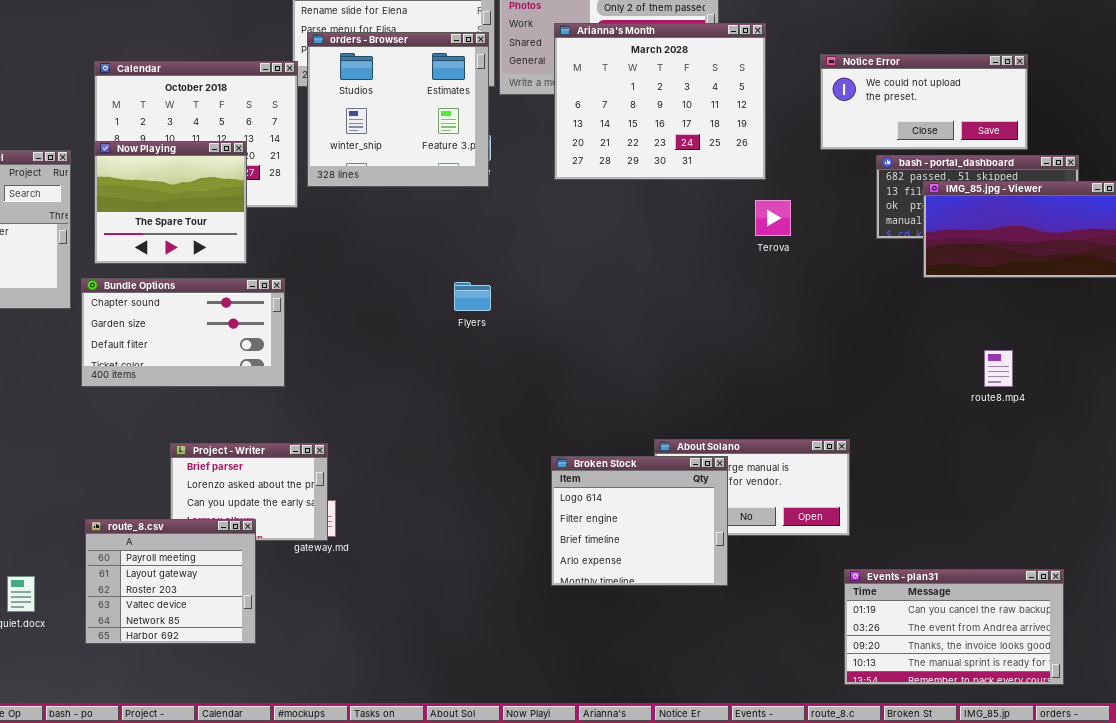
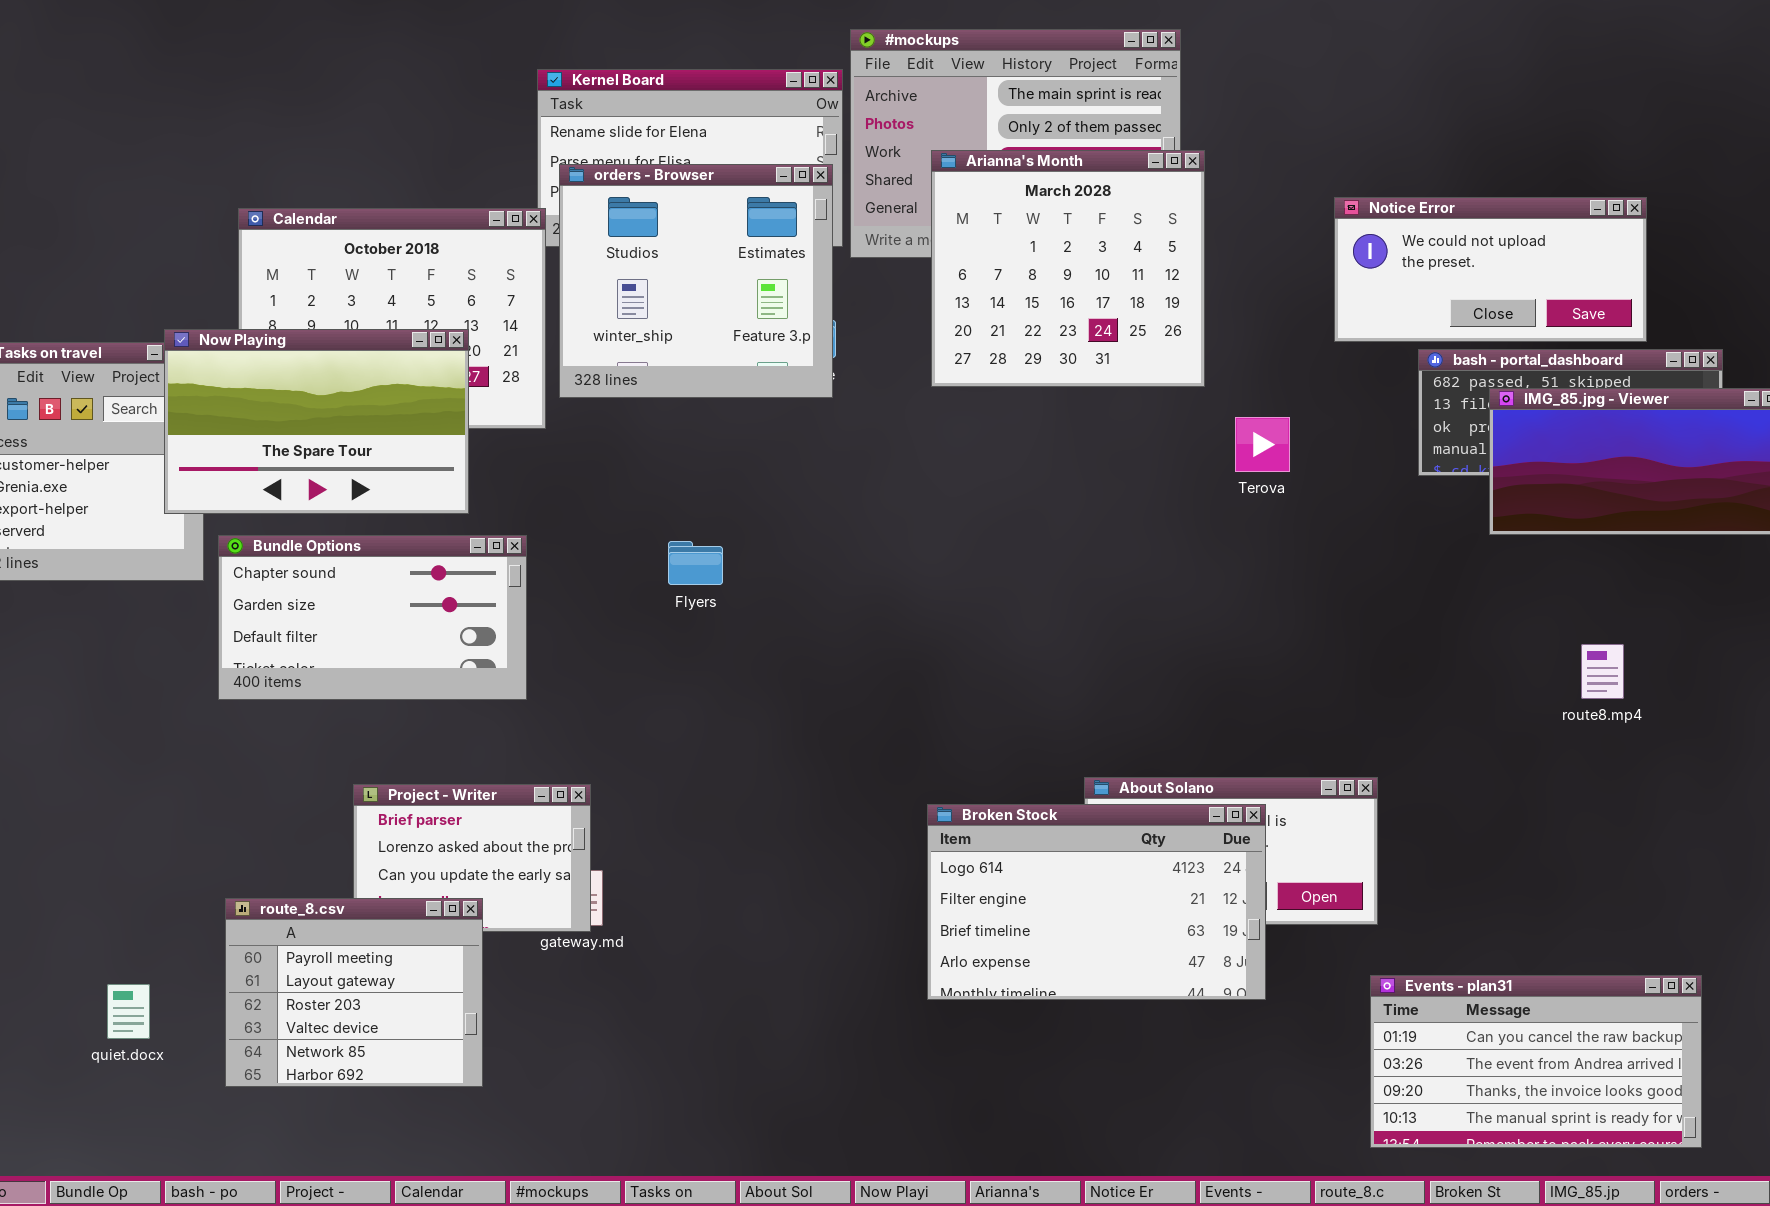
Arianna's Month: [554,23,766,180] -> [931,150,1205,387], resized
Now Playing: [94,141,247,264] -> [164,329,469,514], resized
Flyers: [454,282,491,311] -> [668,541,723,585], moved
Broken Stock: [551,456,728,586] -> [927,804,1266,1000], resized

